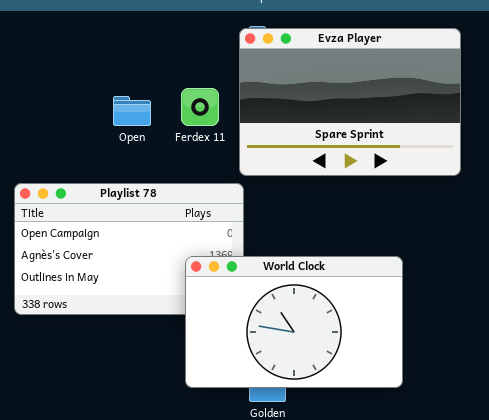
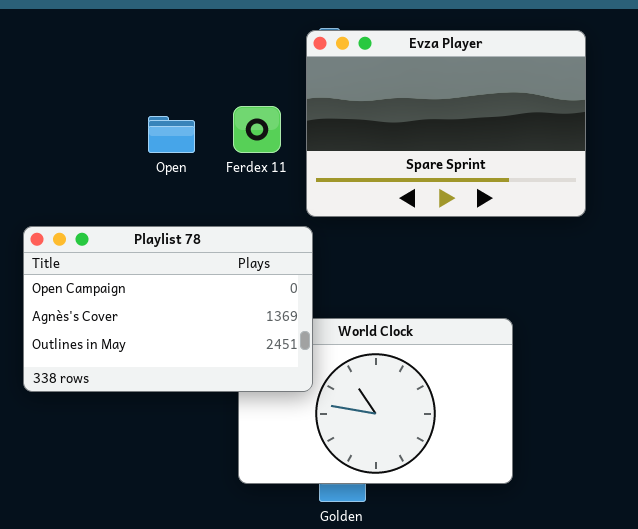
Playlist 78: [14,183,244,315] -> [23,226,313,392], raised

